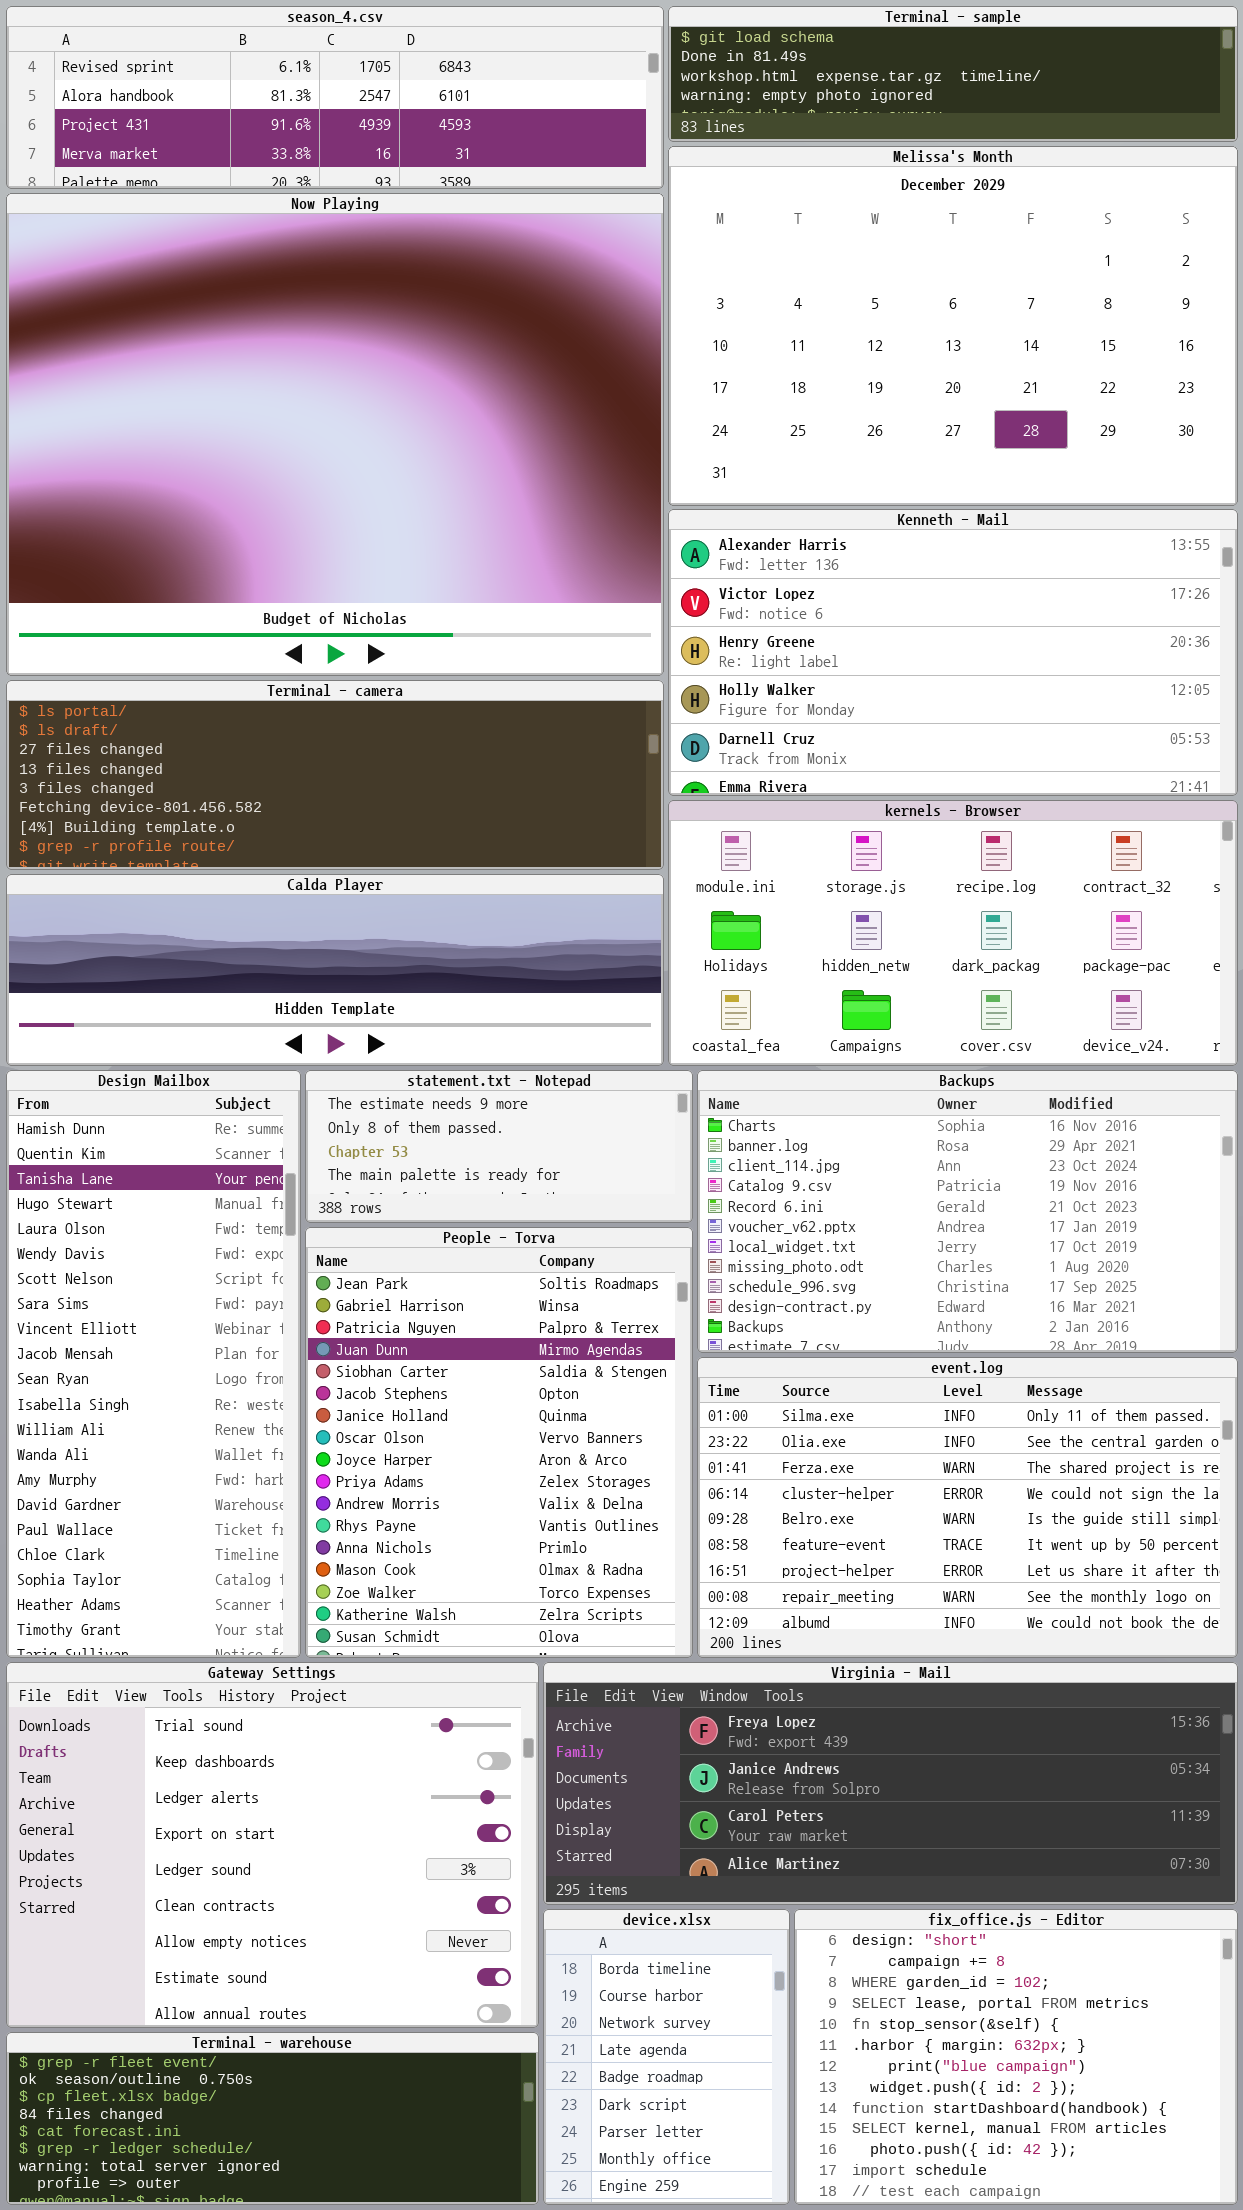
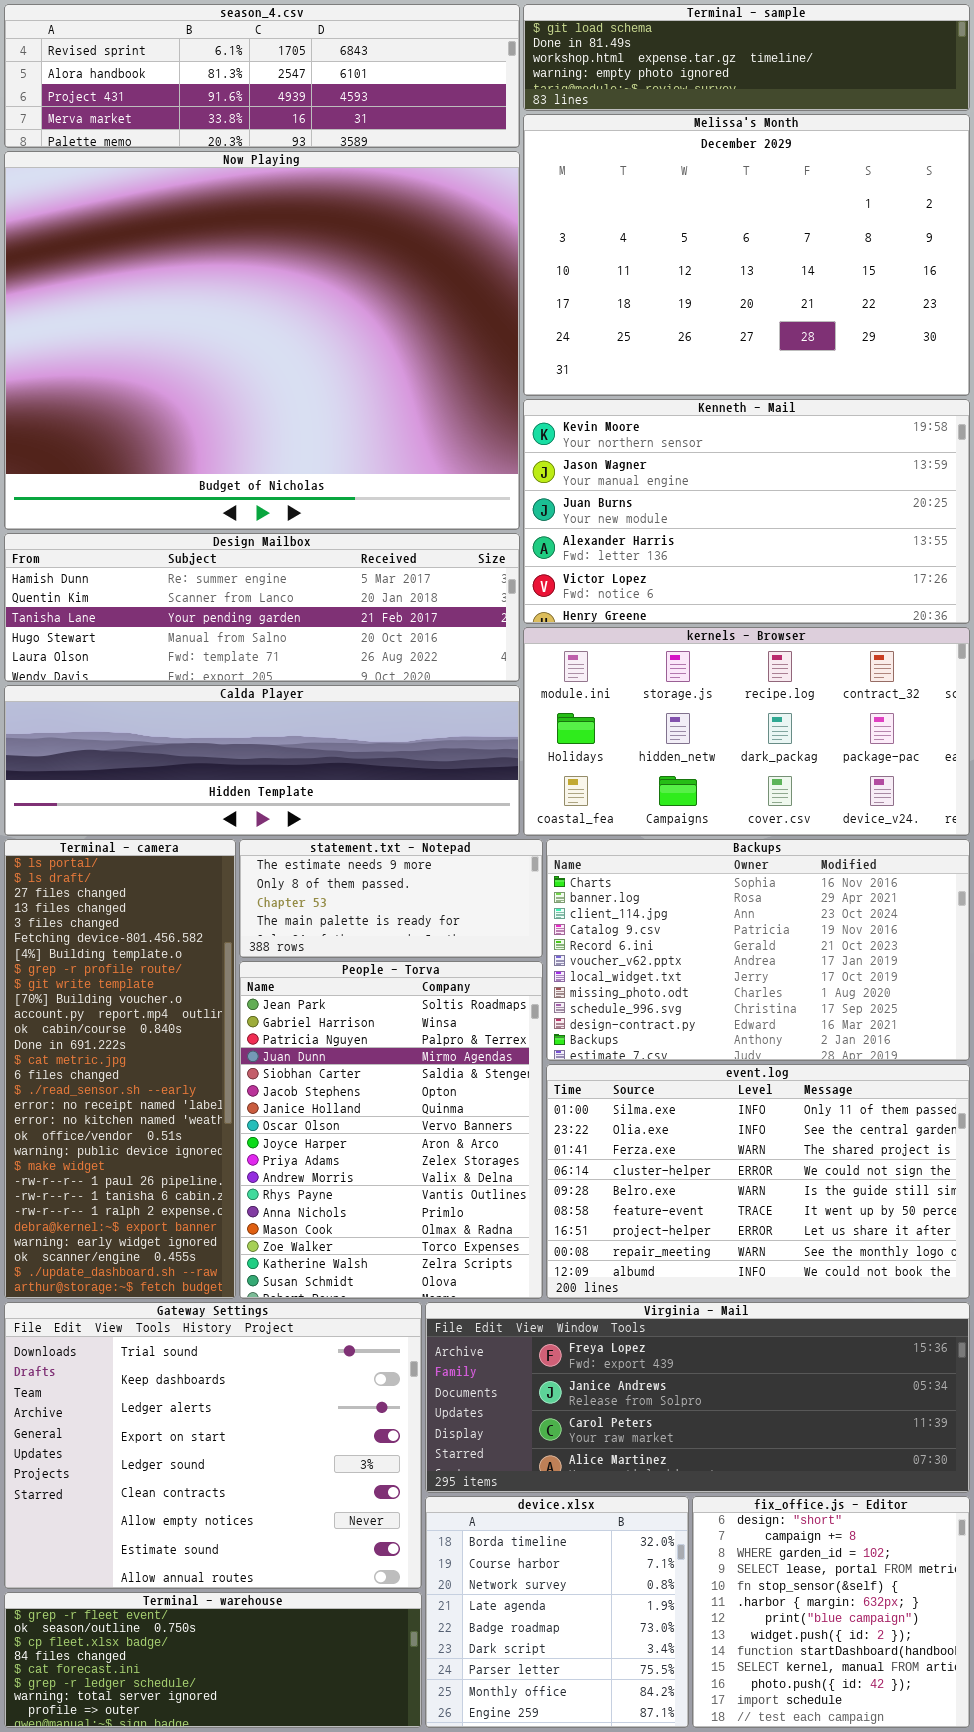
Kenneth - Mail: [668,509,1238,796] -> [523,399,970,624], scrolled up 3 rows
Terminal - camera: [6,680,664,870] -> [4,839,236,1299], moved, resized
Design Mailbox: [6,1070,301,1658] -> [4,533,520,682], moved, resized
device.xlsx: [543,1909,790,2205] -> [425,1496,689,1728], resized
fix_office.js - Editor: [794,1909,1238,2205] -> [692,1496,970,1728], resized

